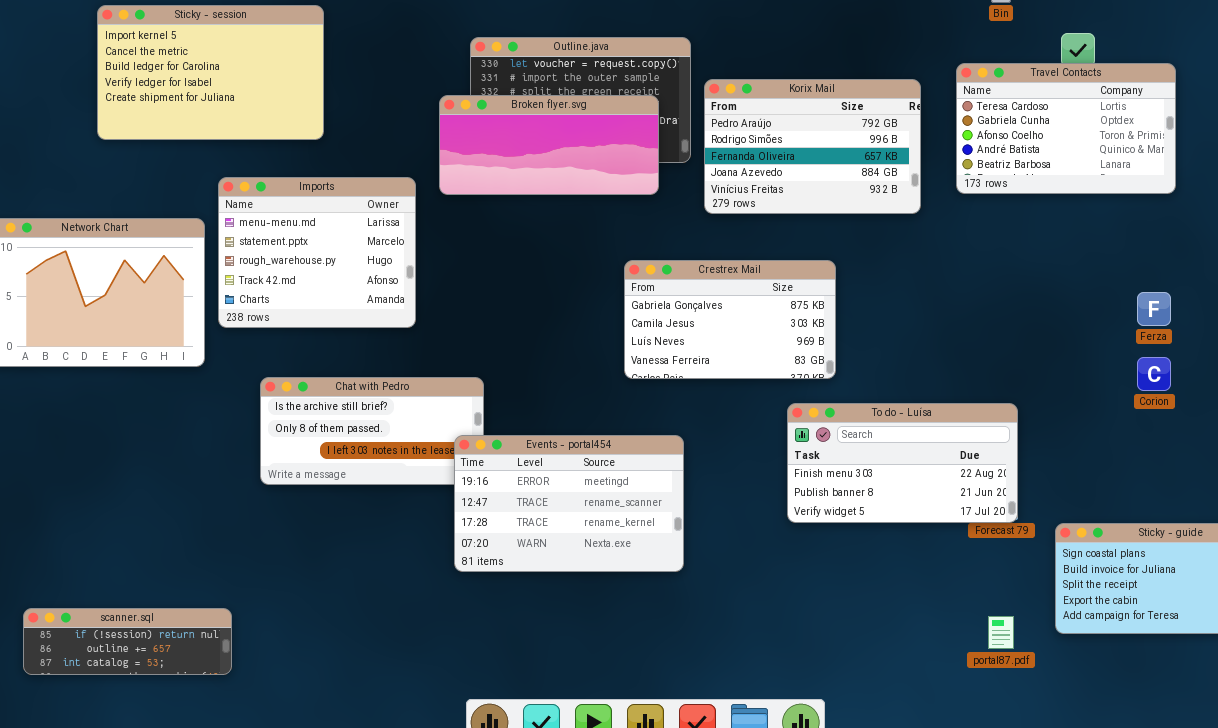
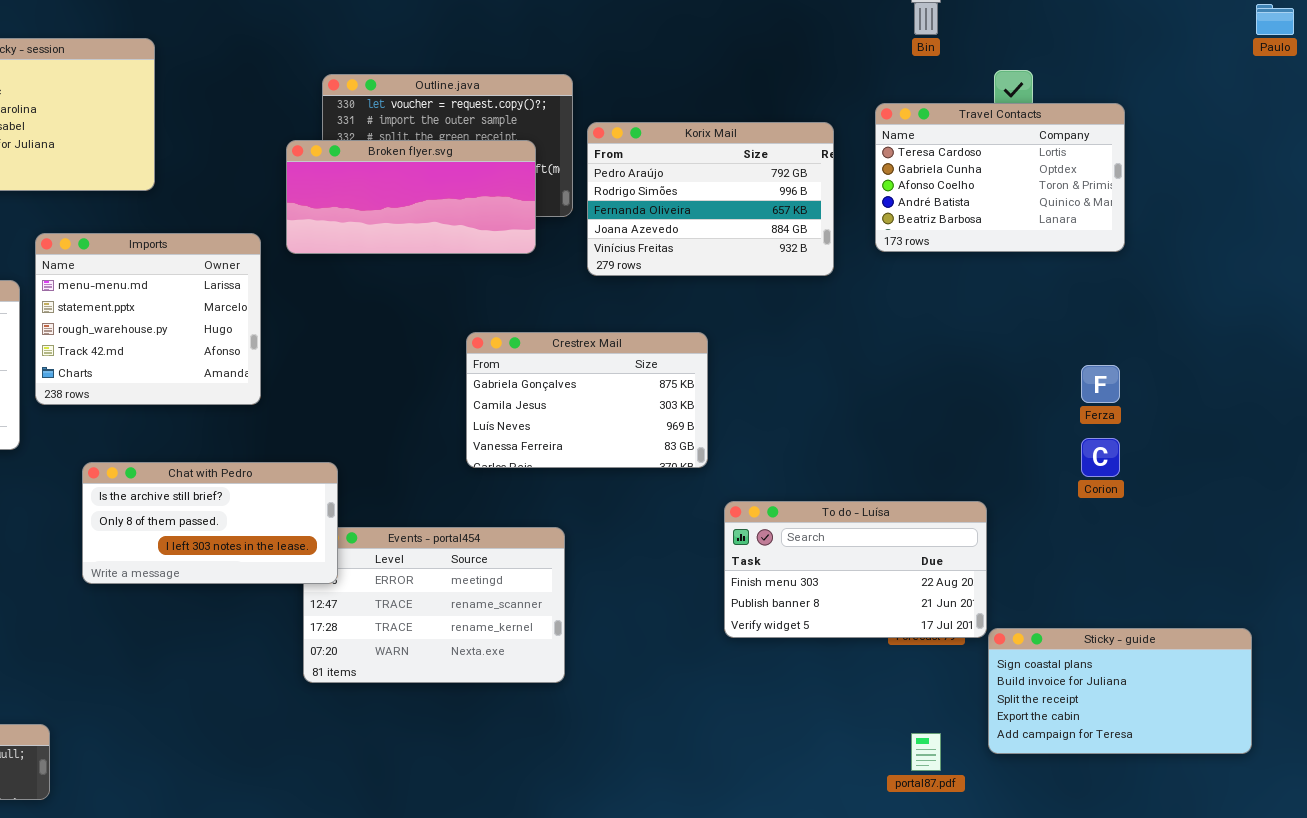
Crestrex Mail: [624,260,836,379] -> [466,332,708,468], moved
Chat with Pedro: [260,377,484,485] -> [82,462,338,584], raised
To do - Luísa: [787,403,1018,523] -> [724,501,987,638], moved

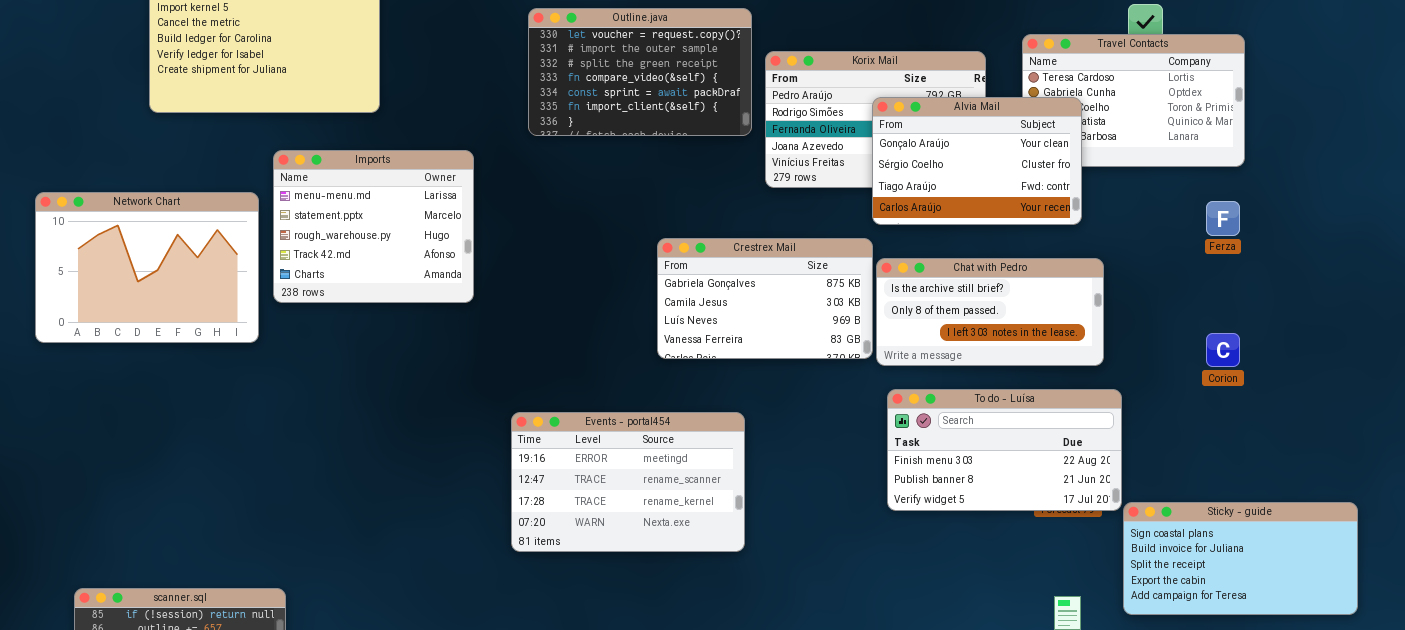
Broken flyer.svg: [286,140,536,254] -> none, closed
Alvia Mail: none -> [872,97,1082,225], opened
Ferza: [1081,365,1120,403] -> [1206,201,1240,236], moved
Chat with Pedro: [82,462,338,584] -> [876,258,1104,366], moved

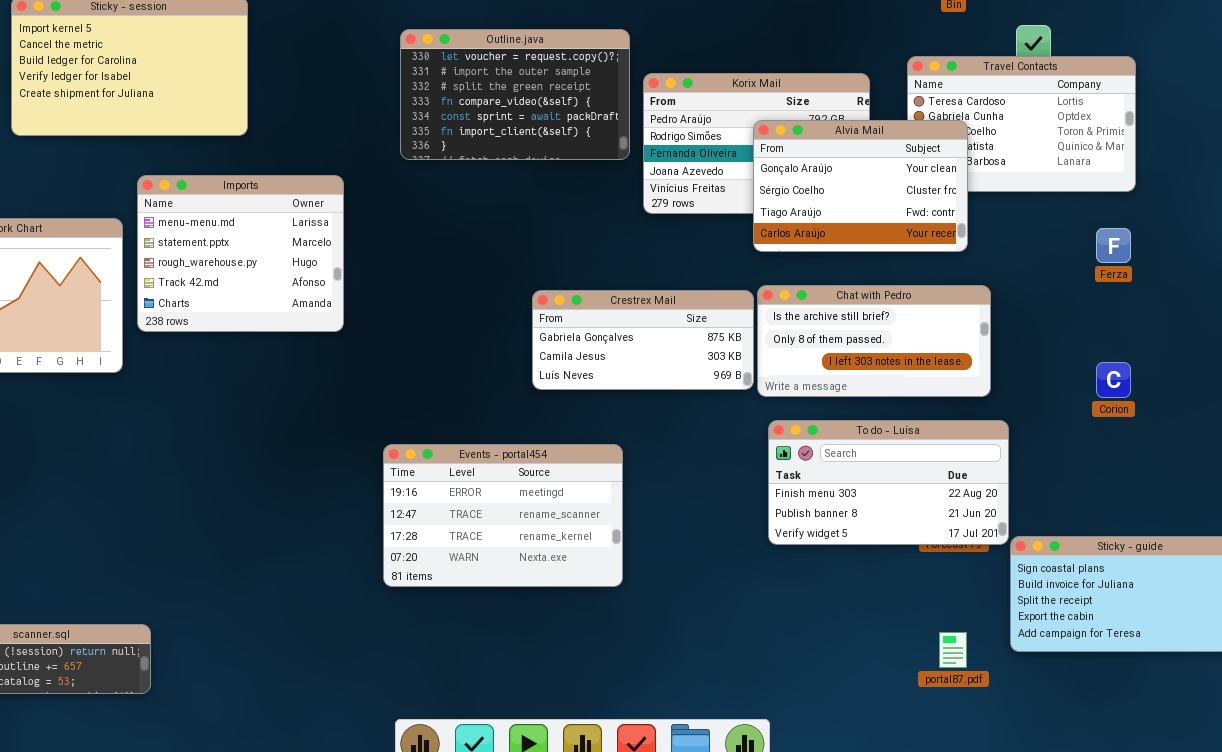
Crestrex Mail: [657,238,873,359] -> [532,290,754,390], resized

